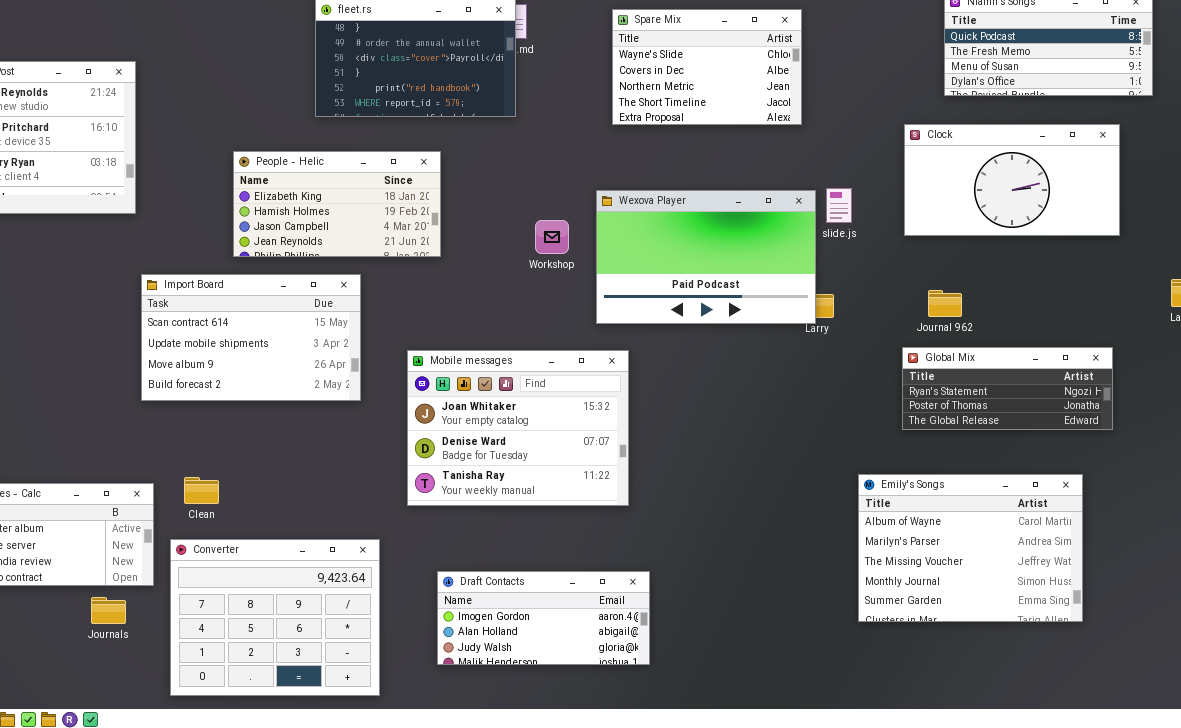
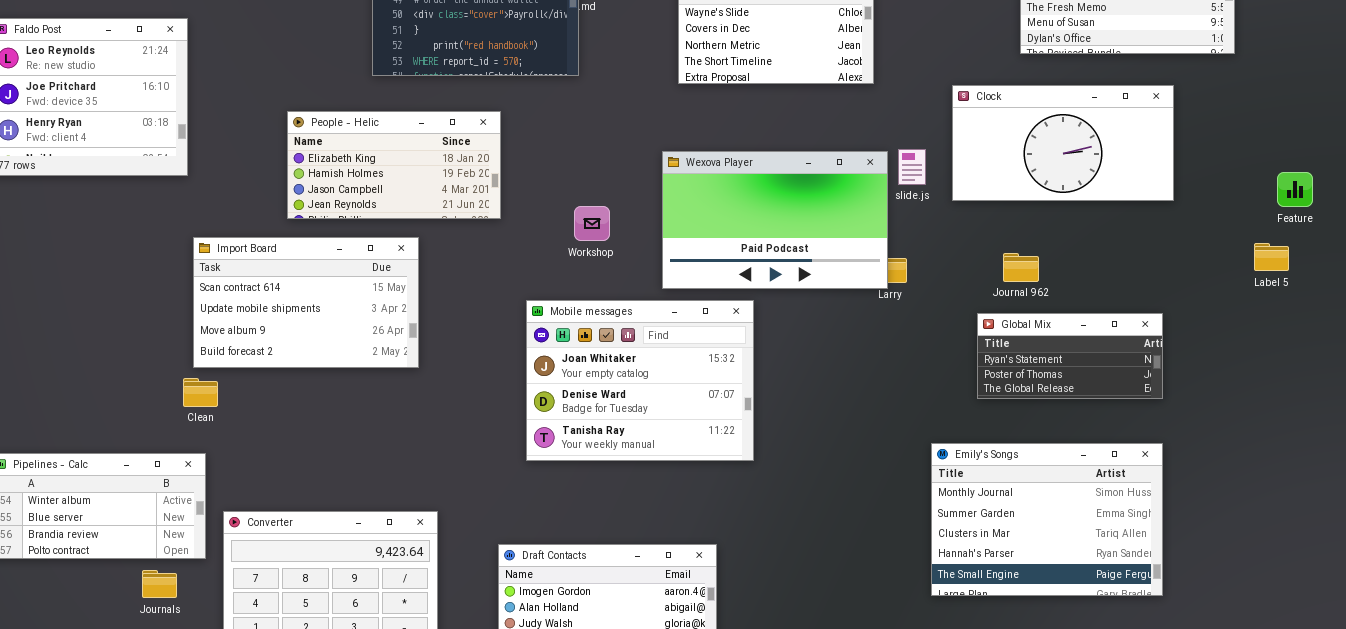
Clock: [904,124,1120,236] -> [952,85,1174,201], moved
Workshop: [535,220,569,254] -> [574,206,610,241], moved
Global Mix: [902,347,1113,430] -> [977,313,1163,399], resized
Mobile messages: [407,350,629,506] -> [526,300,754,461], moved
Emily's Songs: [858,474,1083,622] -> [931,443,1163,596], scrolled down 3 rows
Clean: [184,477,219,504] -> [183,378,218,407], moved

